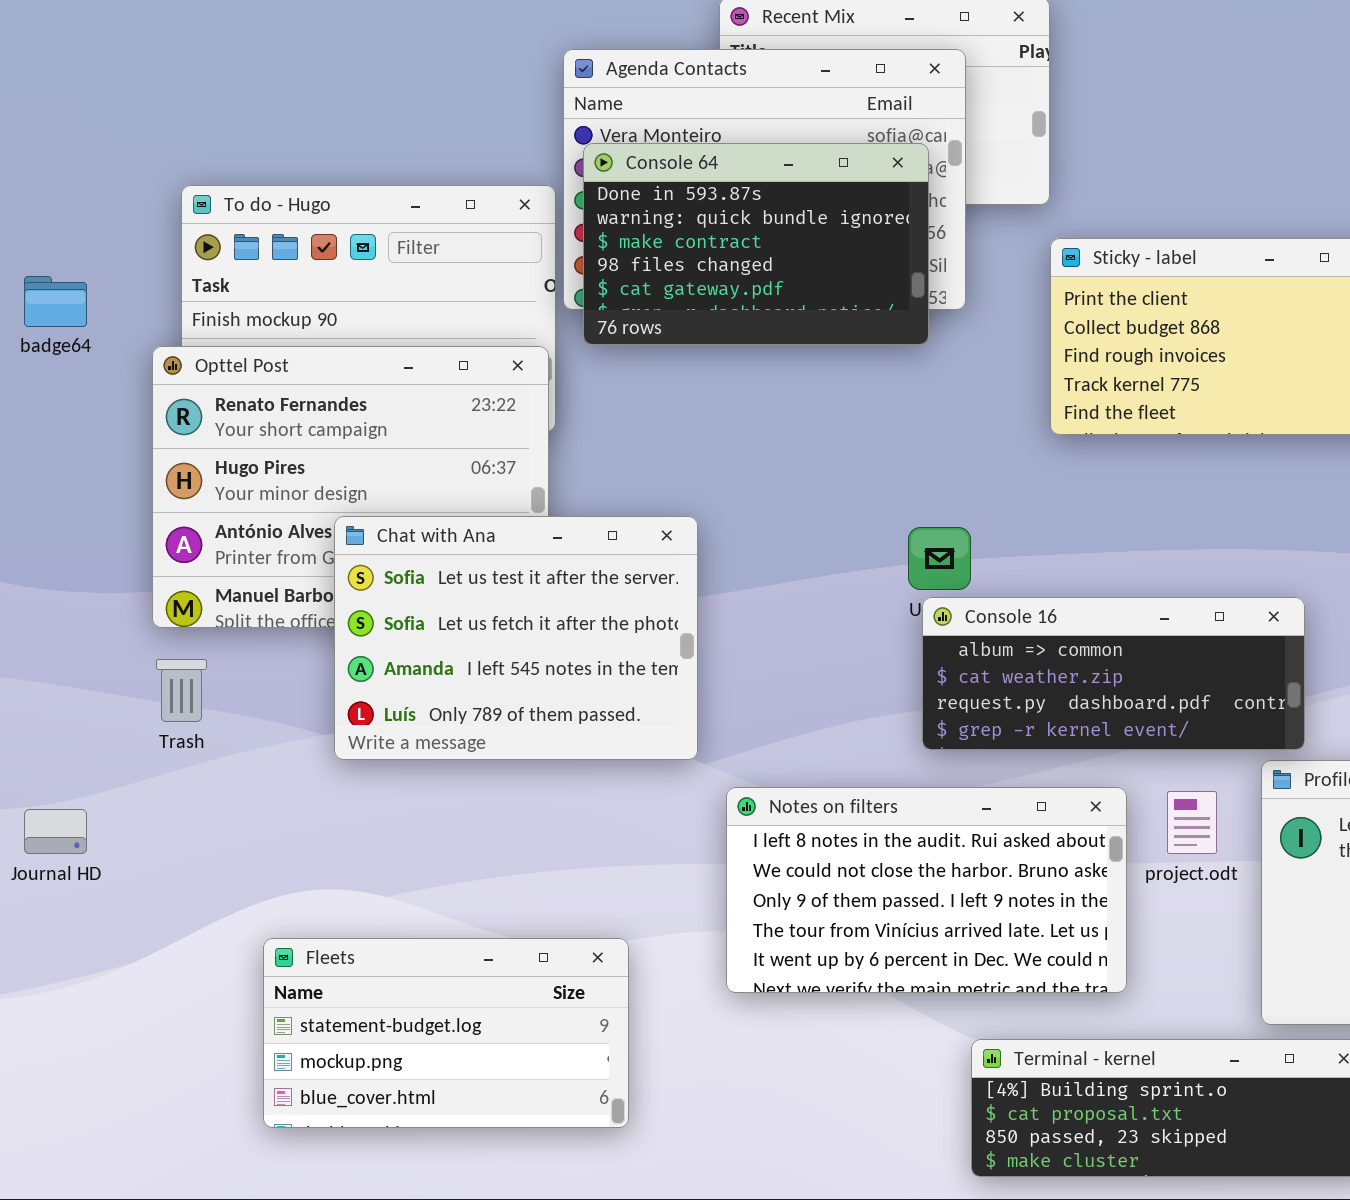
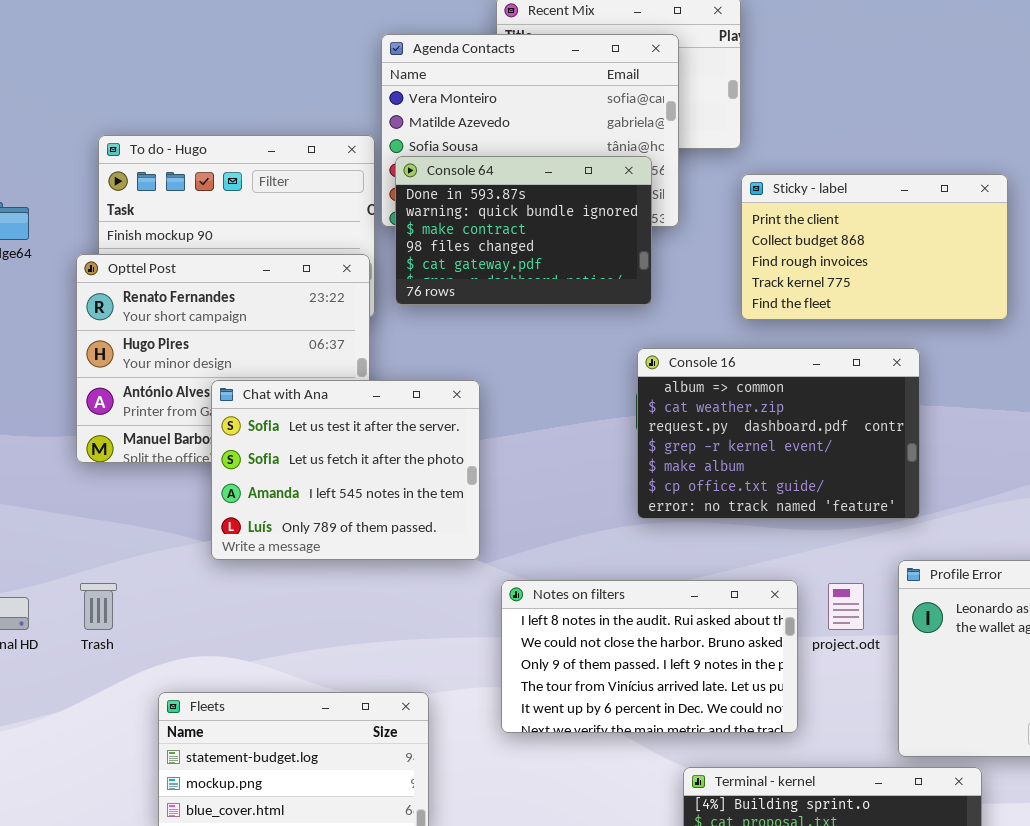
Console 64: [583,143,929,345] -> [395,156,652,305], moved
Console 16: [922,597,1305,750] -> [637,348,920,519], moved, resized
Trash: [156,659,207,722] -> [80,583,117,630], moved

